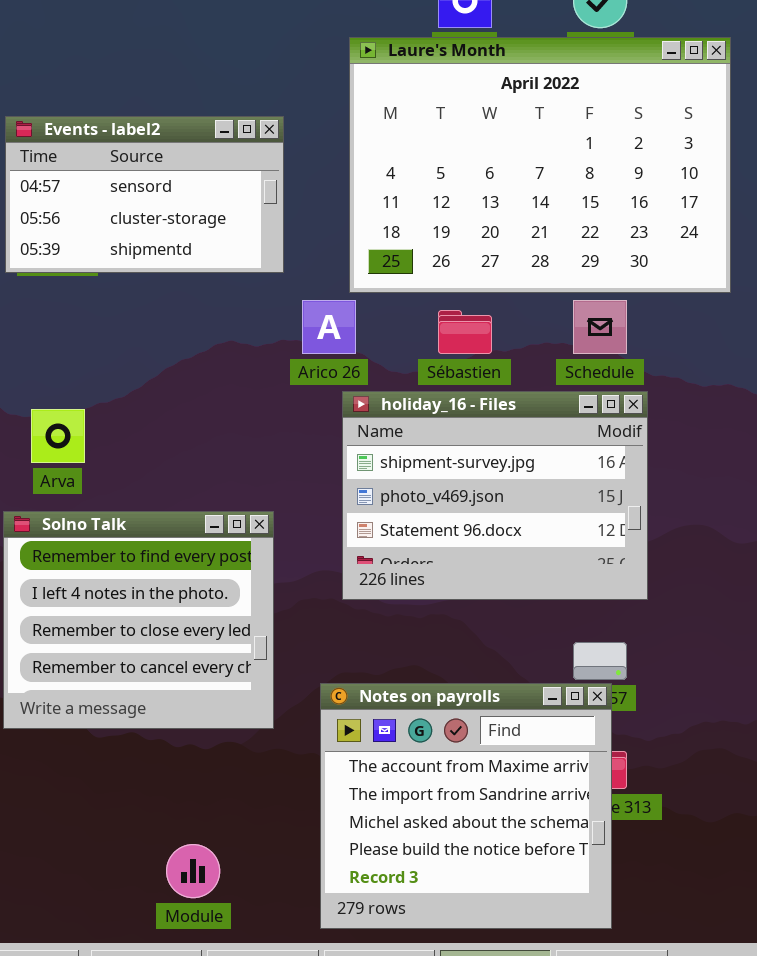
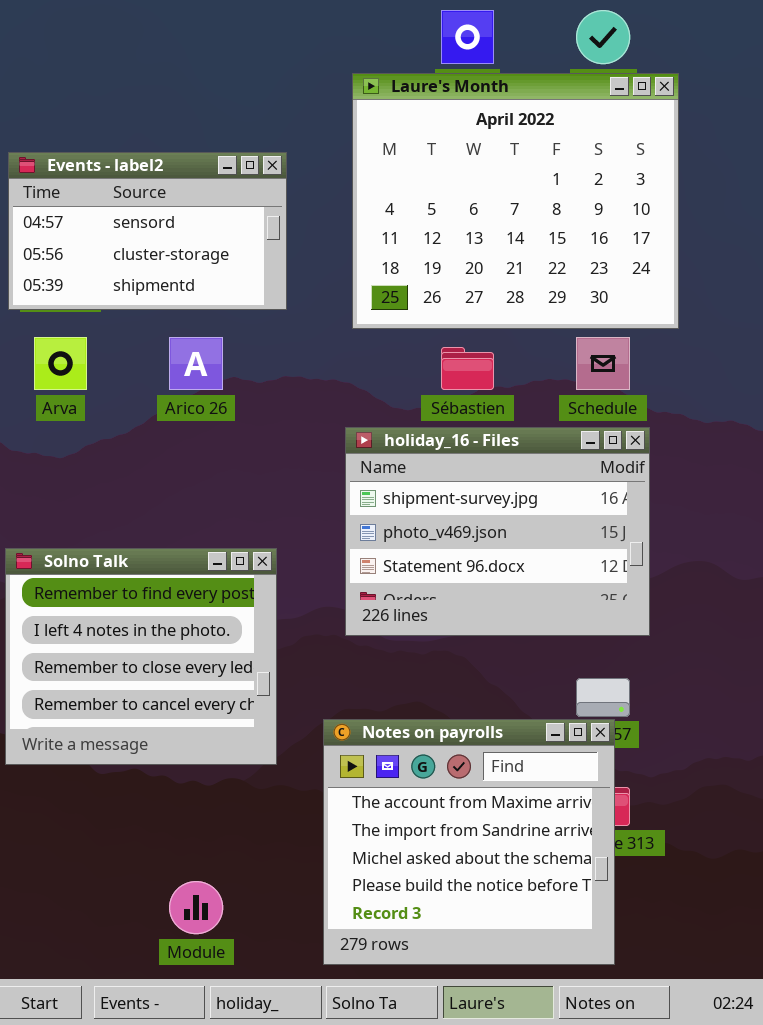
Laure's Month: [349,37,731,293] -> [352,73,679,329], resized
Arico 26: [302,300,356,354] -> [169,337,223,390], moved
Arva: [31,409,85,463] -> [34,337,87,390], moved

